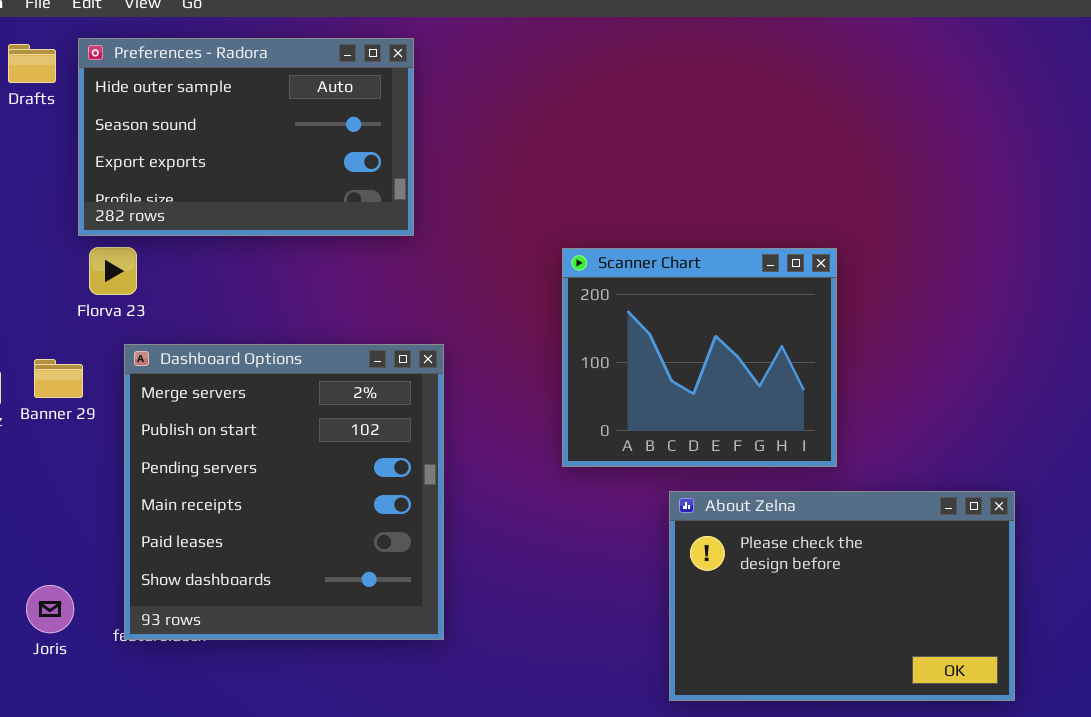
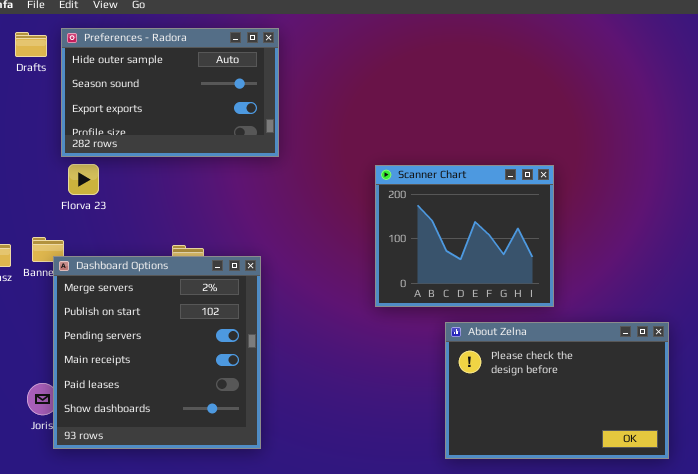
Dashboard Options: [124,344,444,640] -> [53,256,261,449], moved

